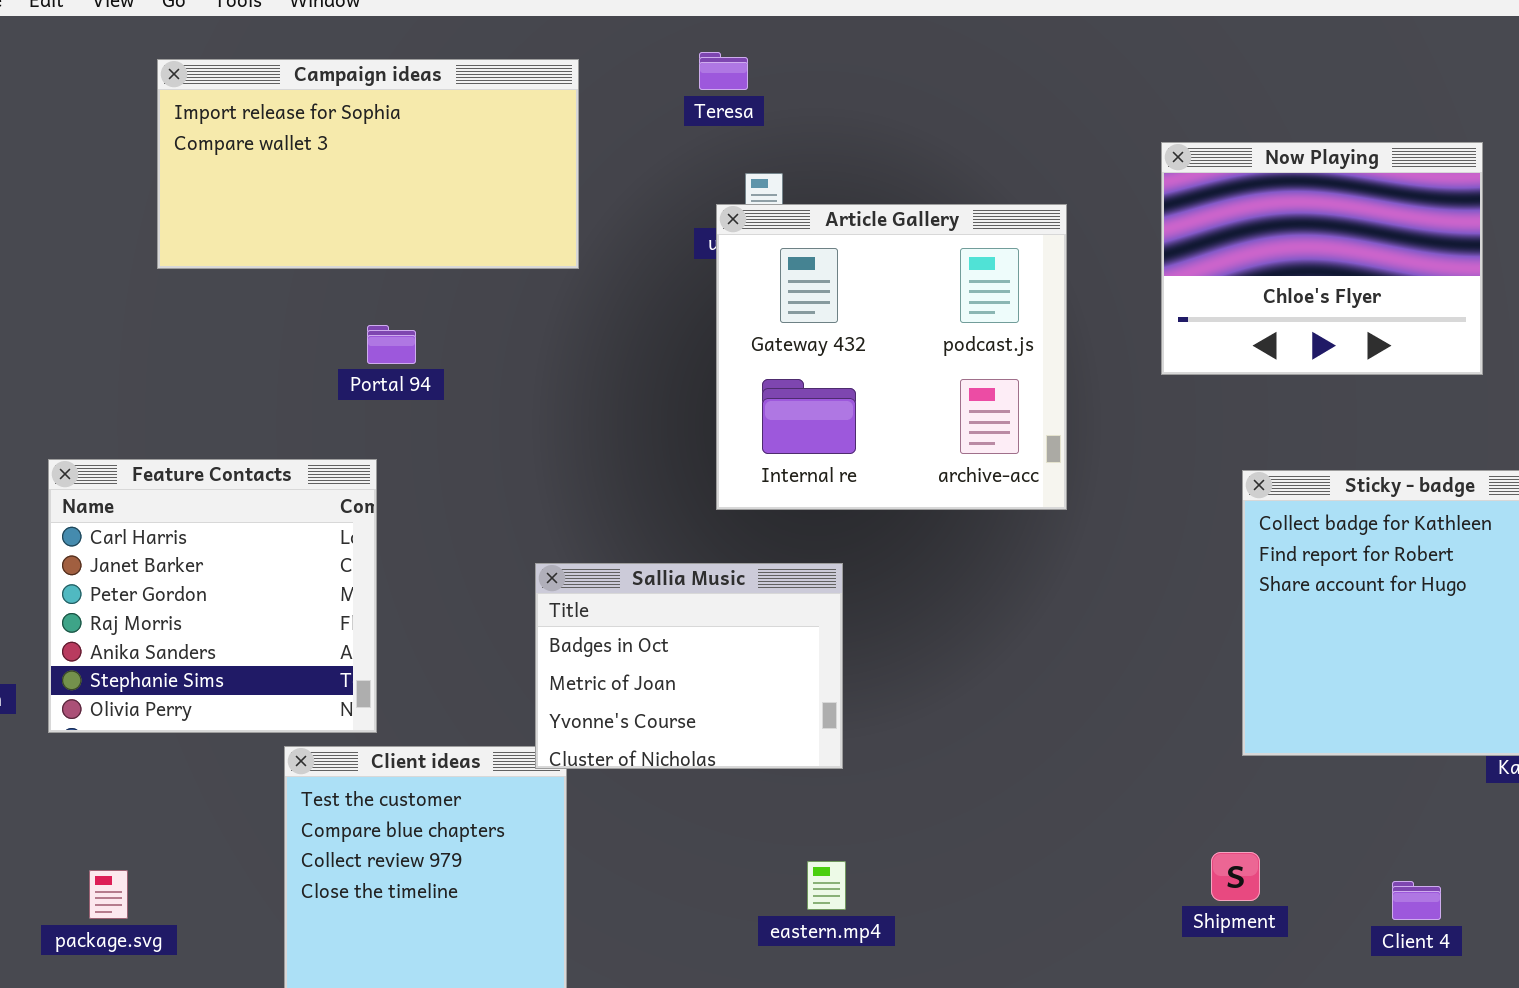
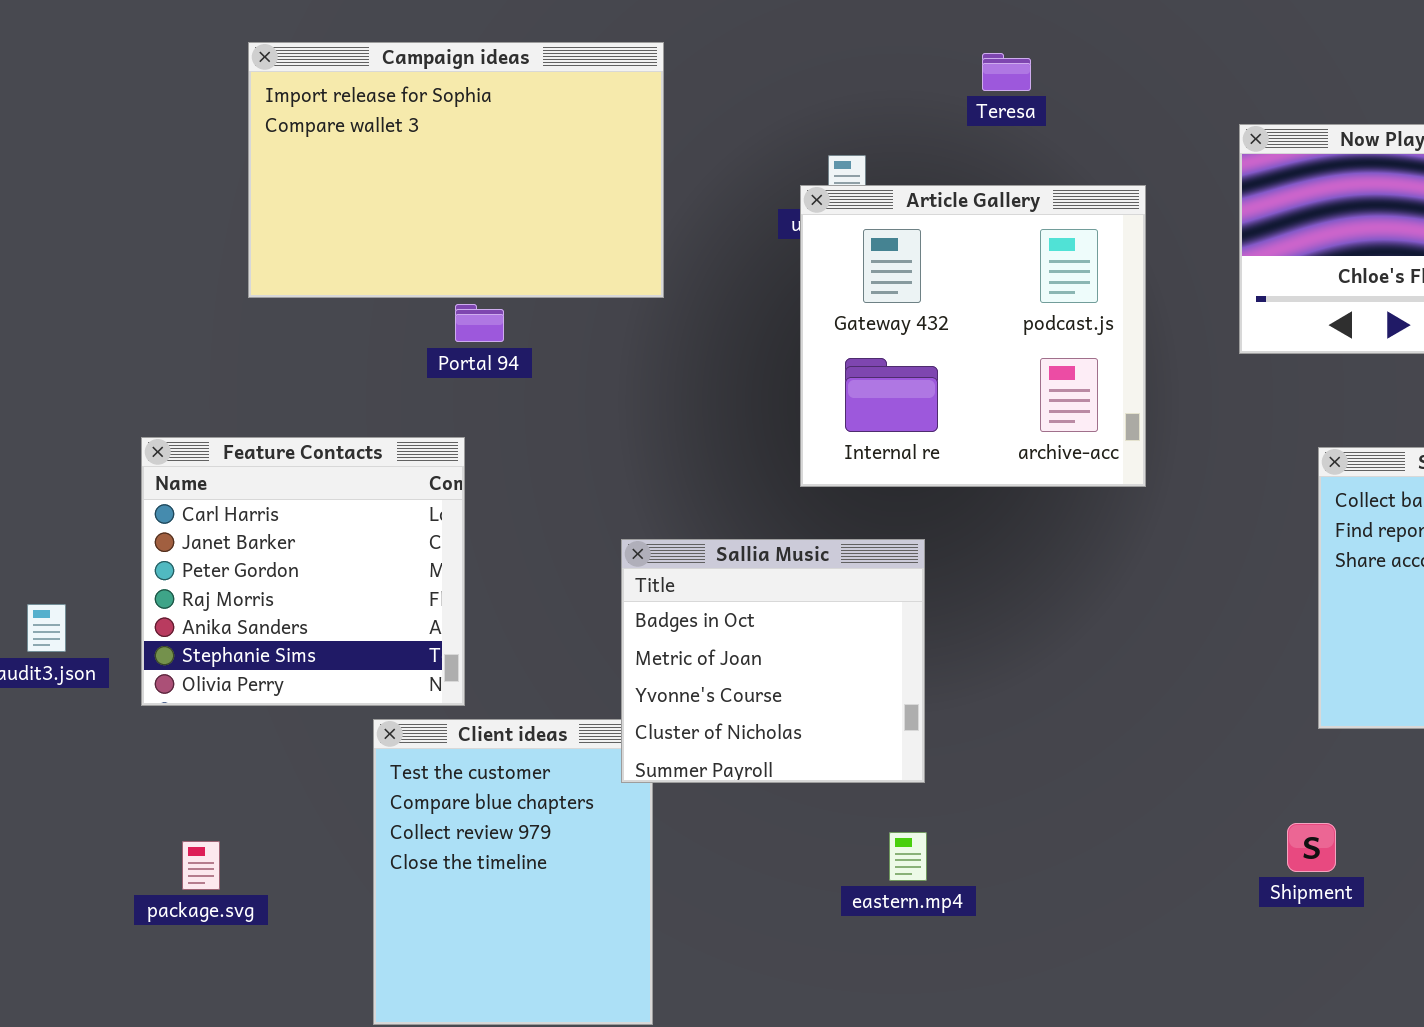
Teresa: [699,52,748,90] -> [982,53,1031,91], moved
Campaign ideas: [157,59,579,269] -> [248,42,664,298], resized
Sallia Music: [535,563,843,769] -> [621,539,925,783], resized

